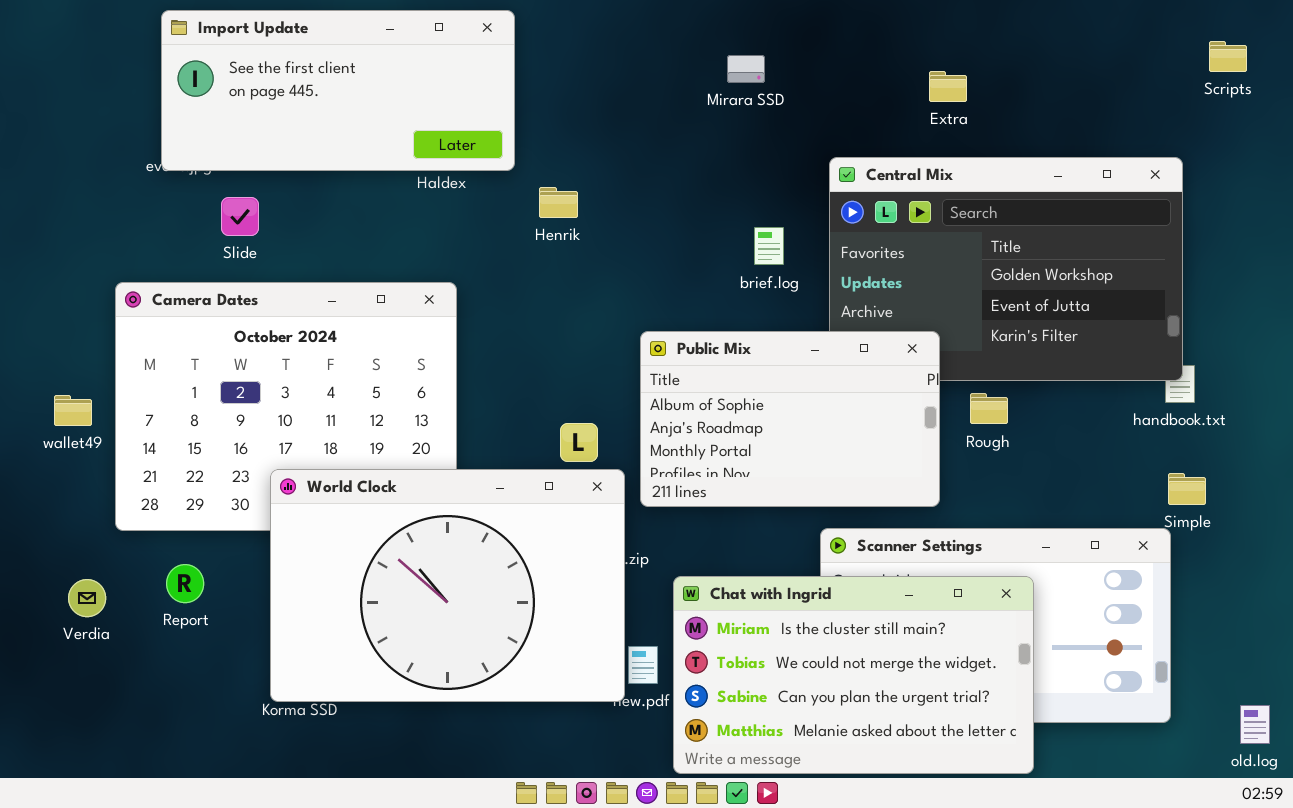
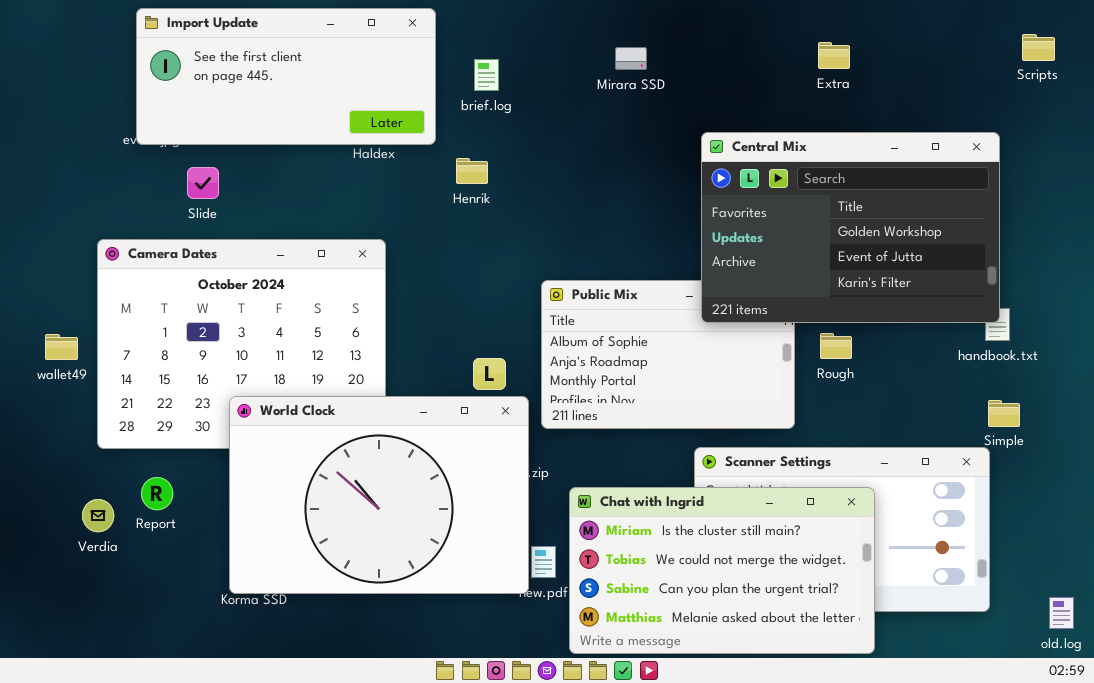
Extra: [929,71,967,102] -> [818,42,850,69], moved
Central Mix: [829,157,1183,381] -> [701,132,1000,323], raised
brief.log: [754,227,784,265] -> [474,59,499,91], moved
Verdia: [68,579,106,617] -> [82,499,114,532], moved

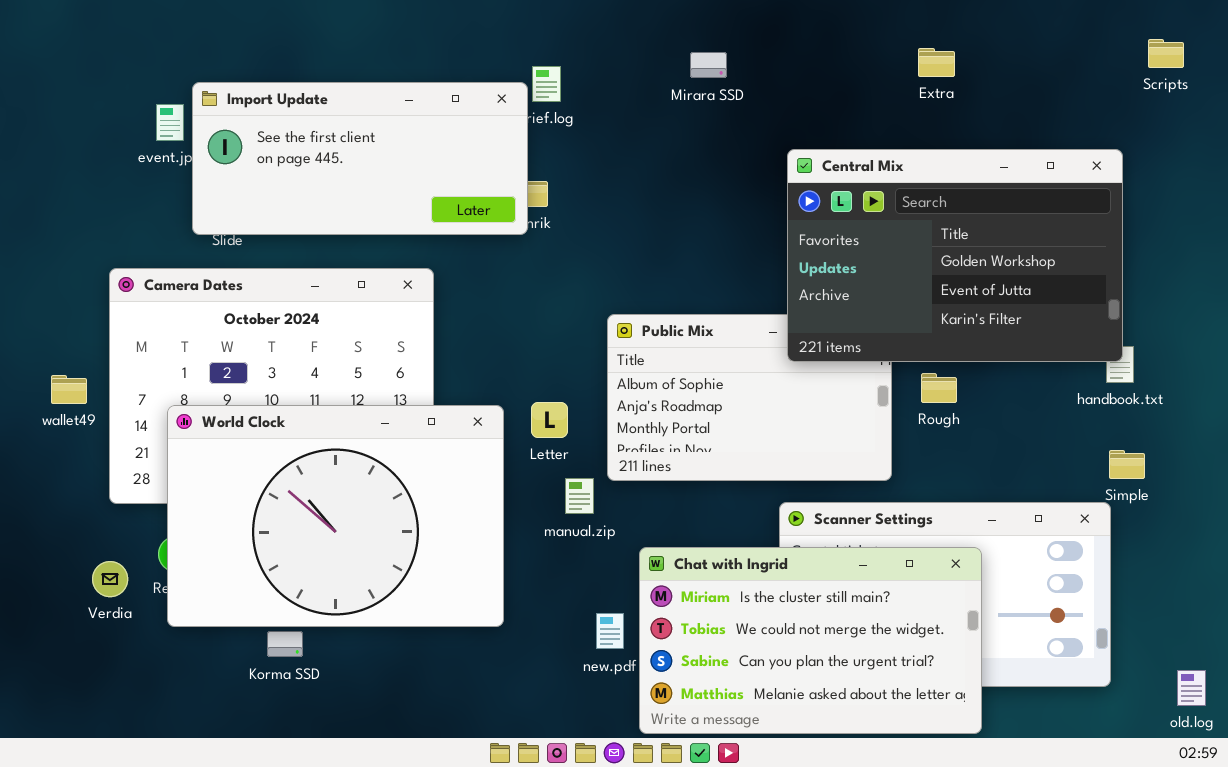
Import Update: [136,8,436,145] -> [192,82,528,235], moved
World Clock: [229,396,529,594] -> [167,405,504,627], moved

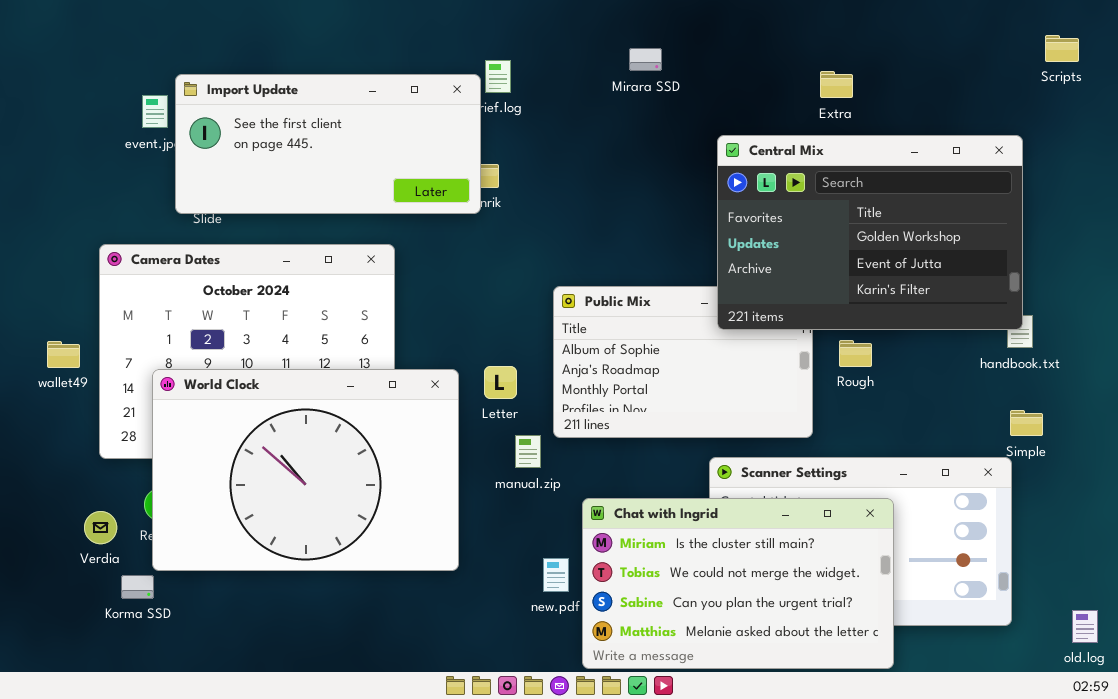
Extra: [918,48,955,77] -> [820,71,853,98], moved
Korma SSD: [267,631,303,657] -> [121,575,154,599], moved

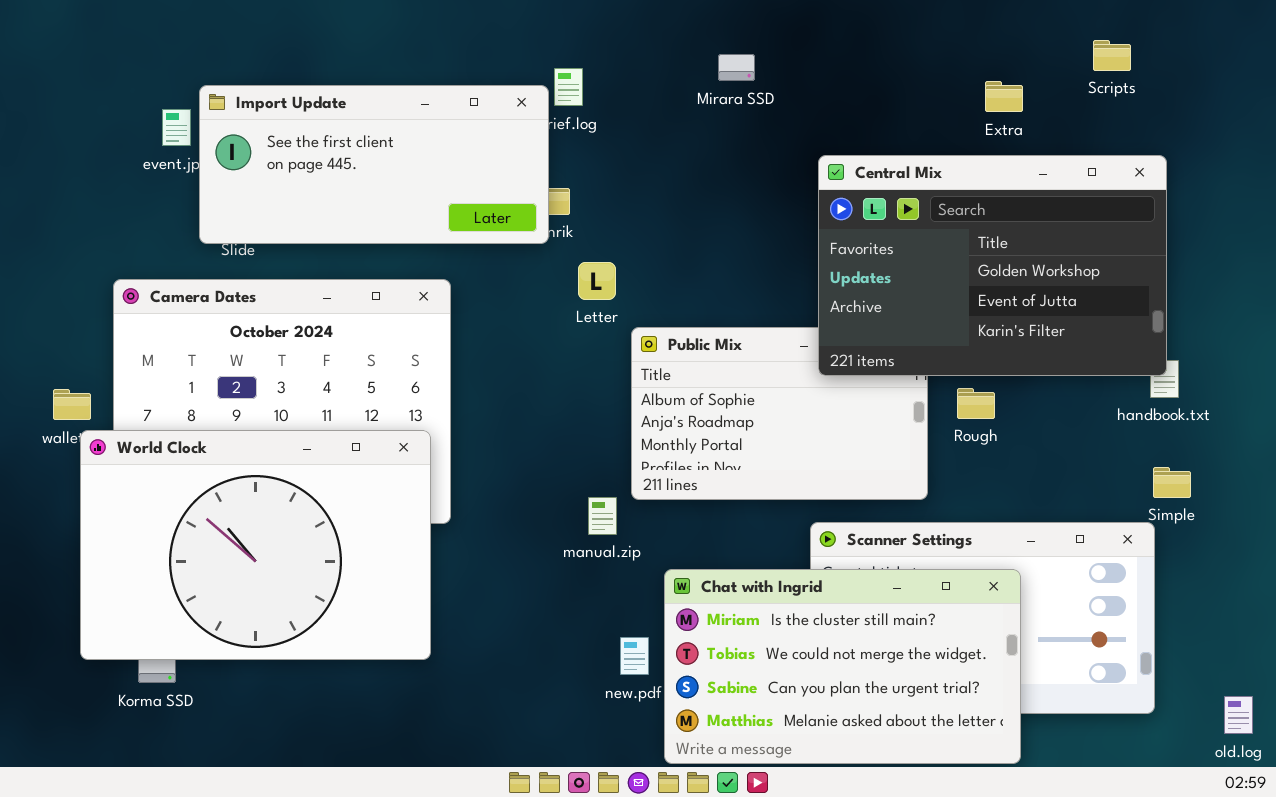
Scripts: [1045,35,1079,62] -> [1093,40,1131,71], moved
Extra: [820,71,853,98] -> [985,81,1023,112], moved
Letter: [484,366,517,399] -> [578,262,616,300], moved
World Clock: [152,369,459,571] -> [80,430,431,660], moved

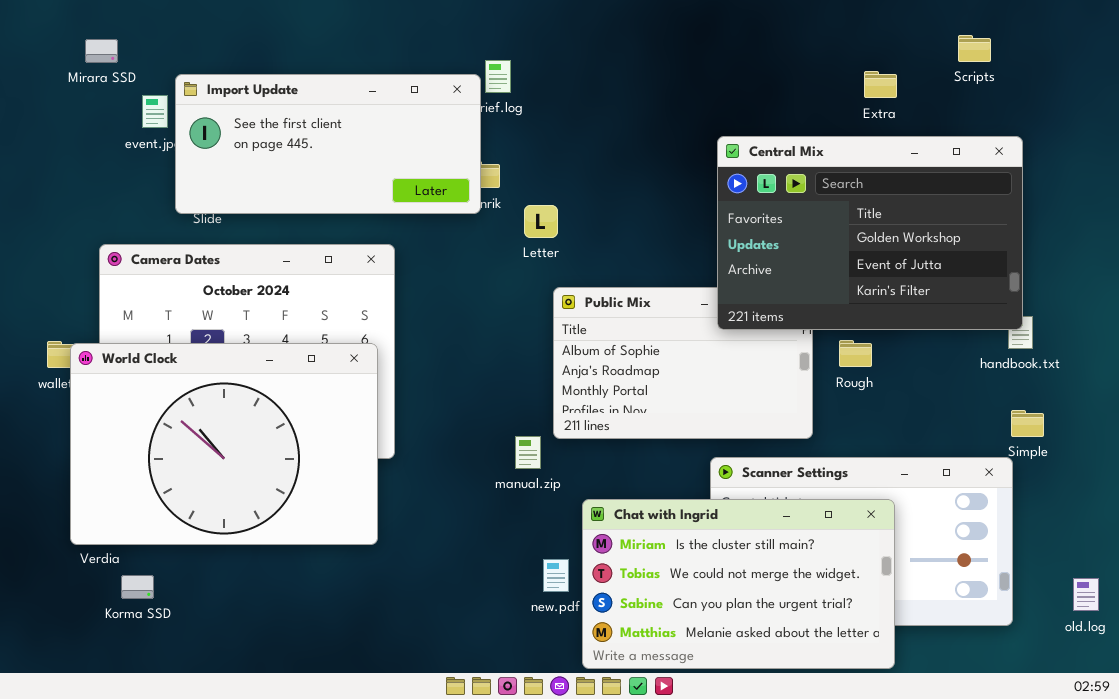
Mirara SSD: [718,54,755,81] -> [85,39,118,63], moved
Letter: [578,262,616,300] -> [524,205,558,238], moved
World Clock: [80,430,431,660] -> [70,343,378,545], moved
old.log: [1224,696,1253,734] -> [1073,578,1099,611], moved

